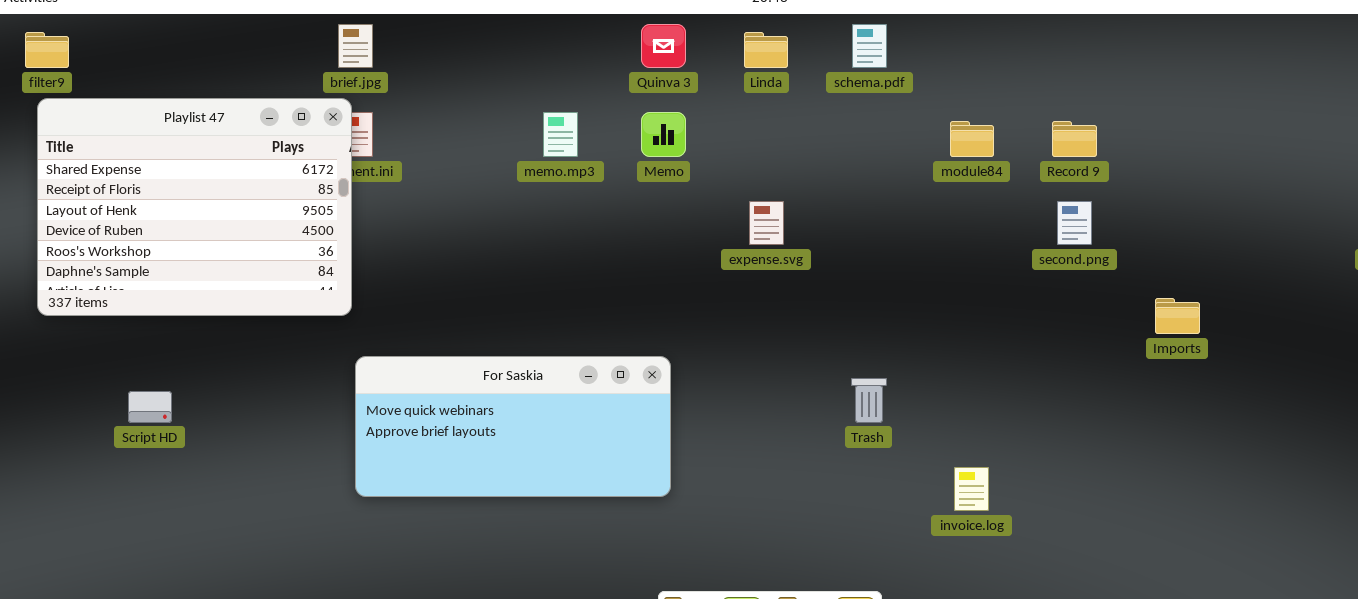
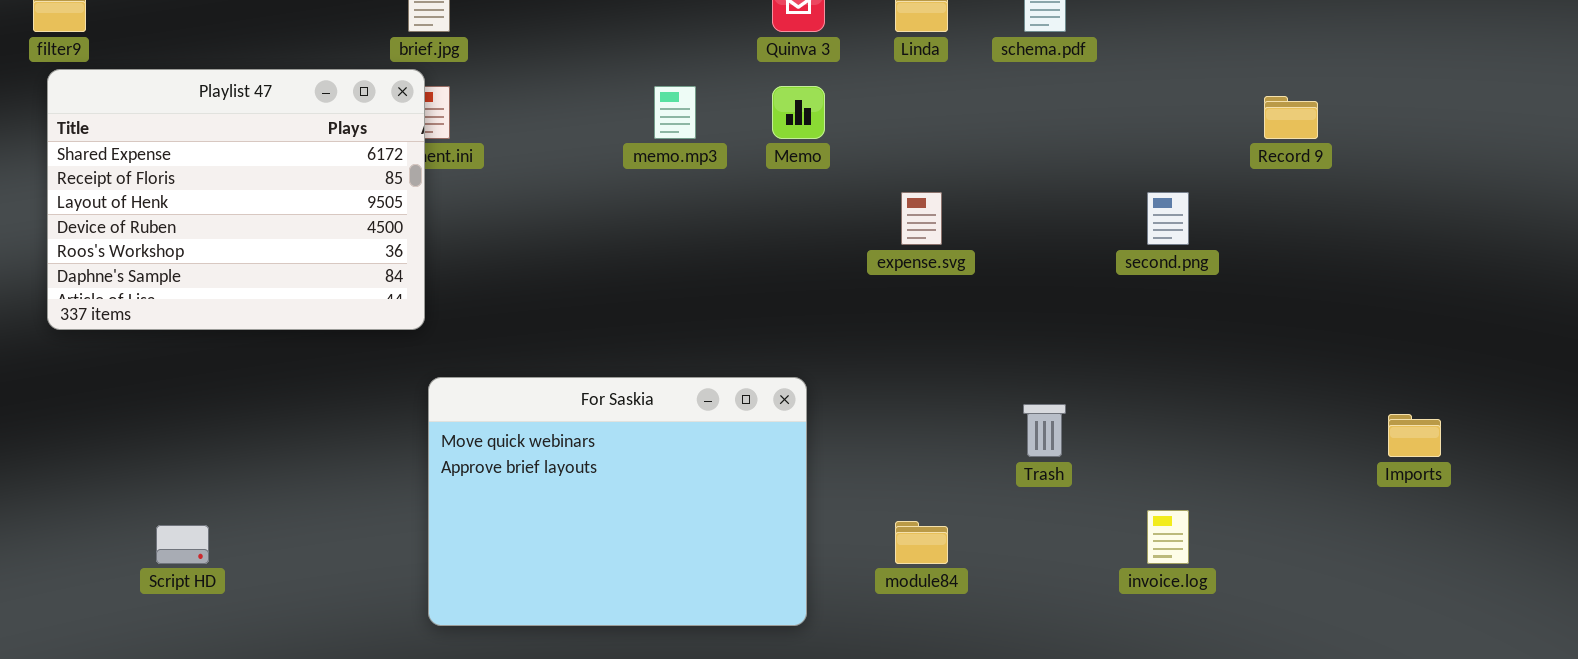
module84: [950,121,994,157] -> [895,521,948,564], moved
second.png: [1057,201,1092,245] -> [1147,192,1189,245], moved
Imports: [1155,298,1200,334] -> [1388,414,1441,457], moved
For Saskia: [355,356,671,497] -> [428,377,807,626], resized
Script HD: [128,391,172,423] -> [156,525,209,564], moved

